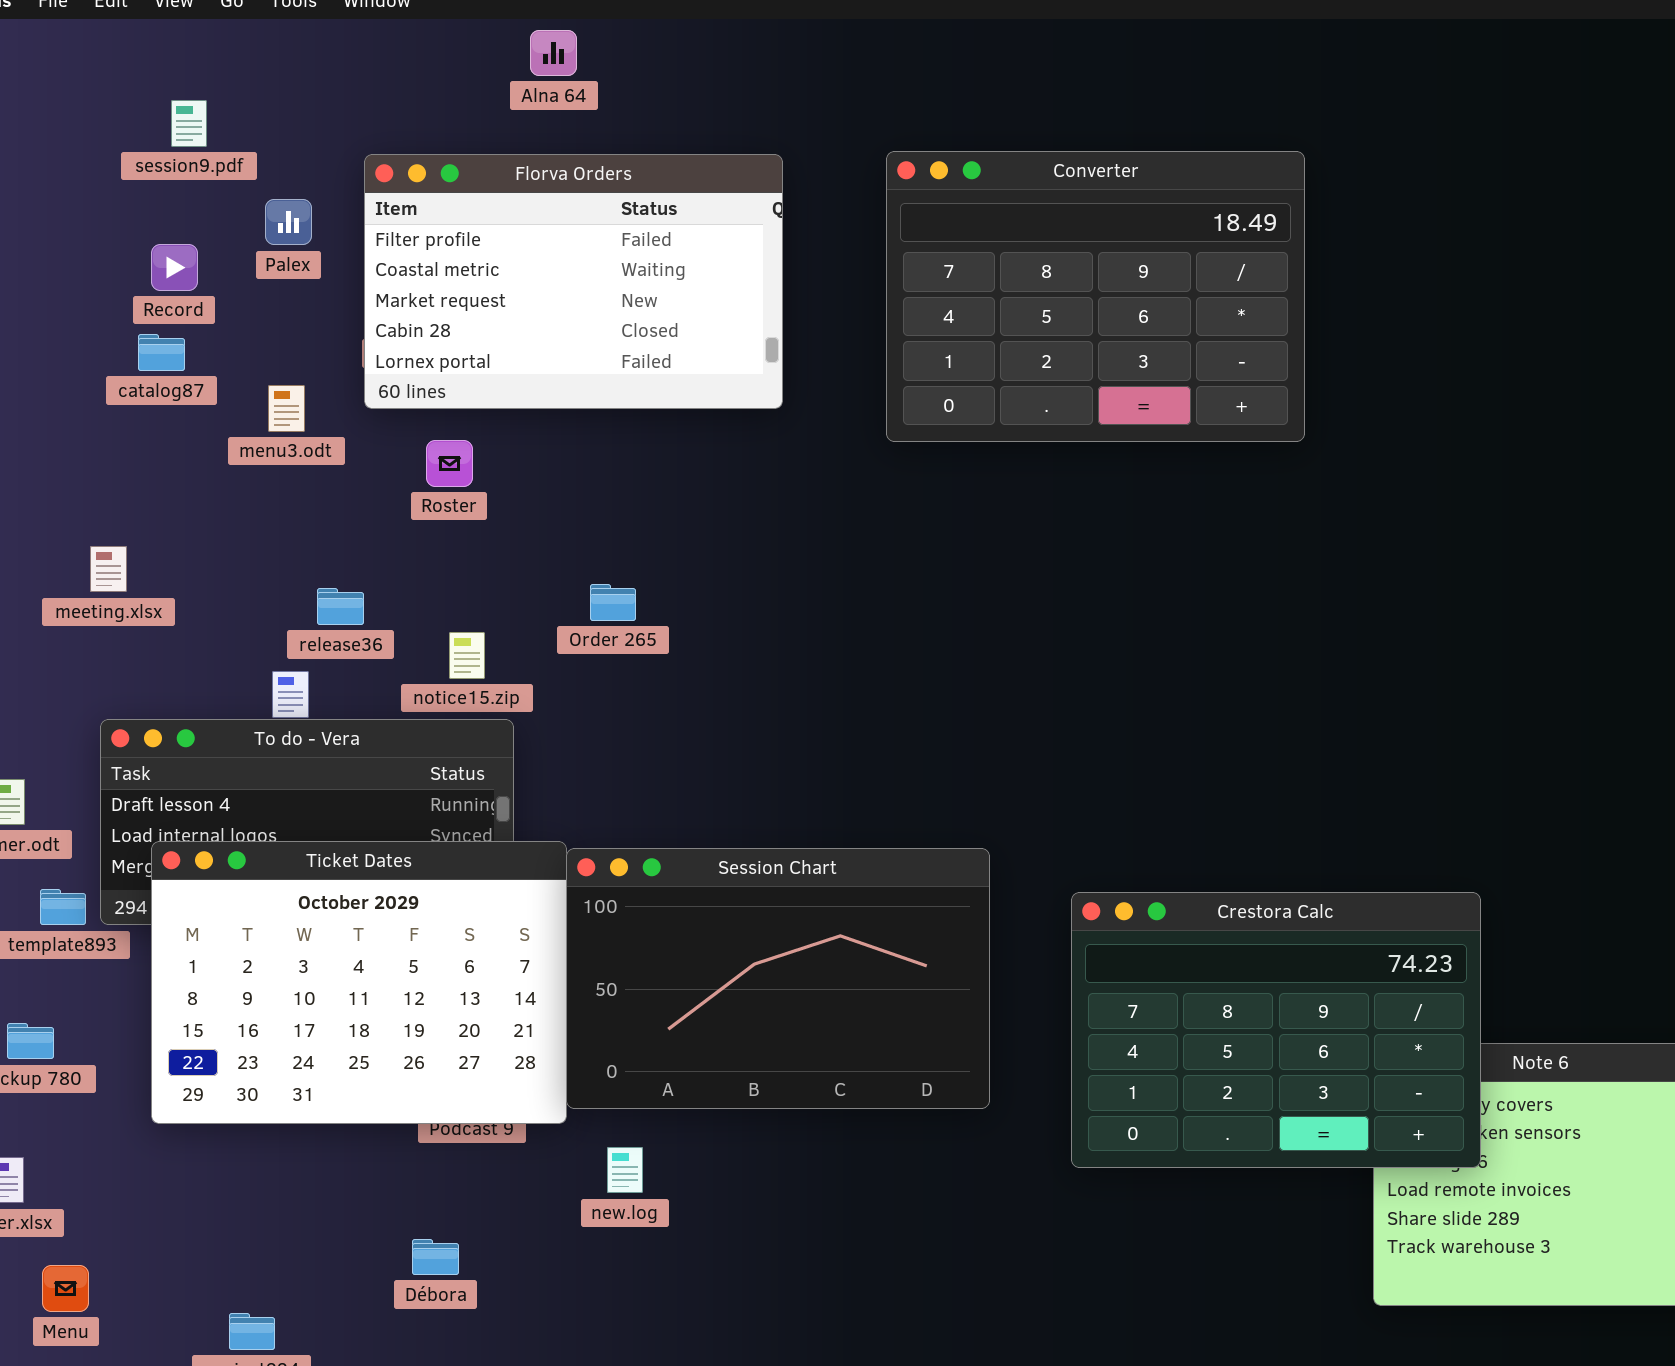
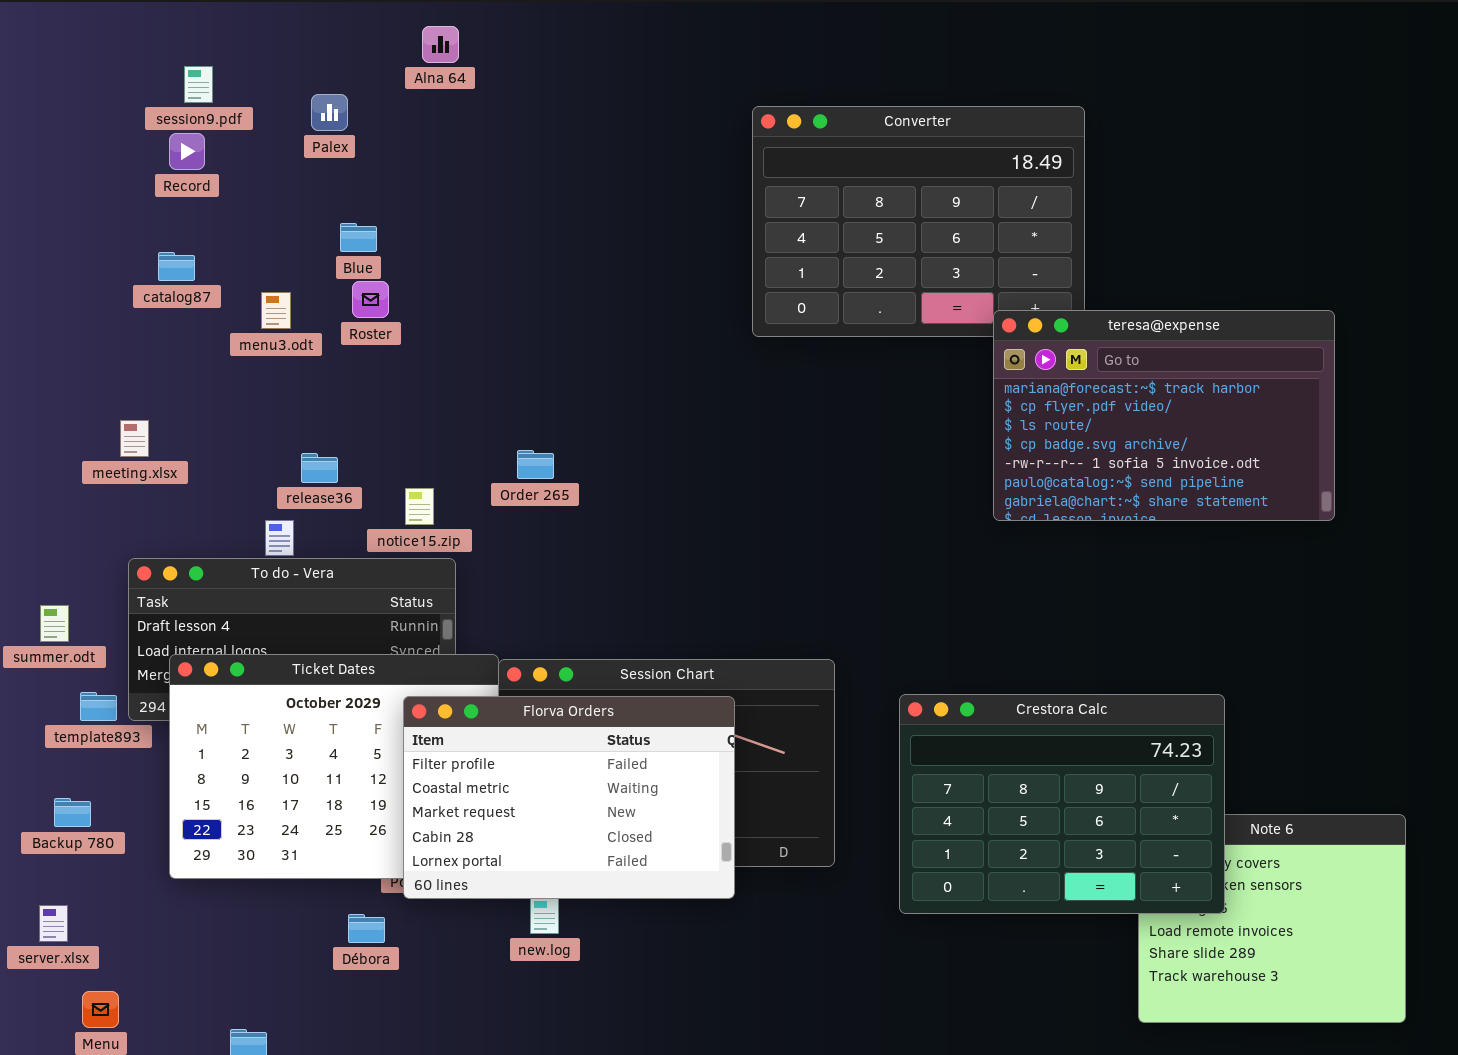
Alna 64: [530,30,577,76] -> [422,26,459,63], moved
Florva Orders: [364,154,783,409] -> [403,696,735,899], moved
Palex: [265,199,312,245] -> [311,94,348,131], moved
Record: [151,244,198,291] -> [169,133,205,170], moved
teresa@expense: none -> [993,310,1335,521], opened
Roster: [426,440,473,487] -> [352,281,389,318], moved
Débora: [412,1239,459,1275] -> [348,914,385,943], moved

